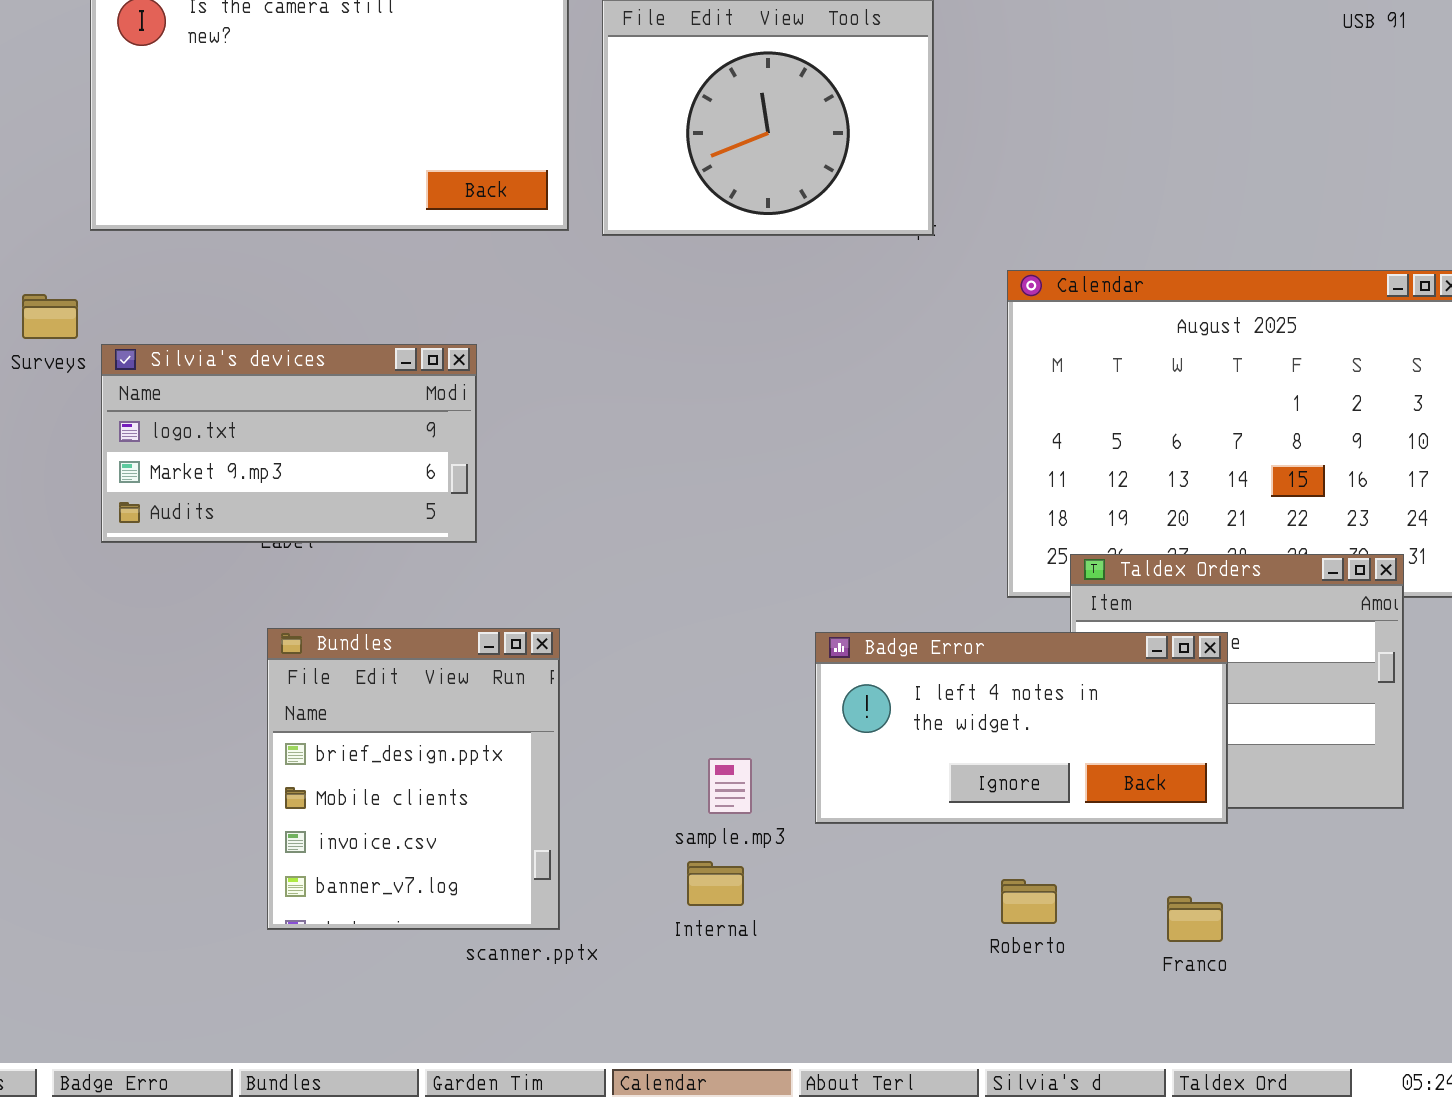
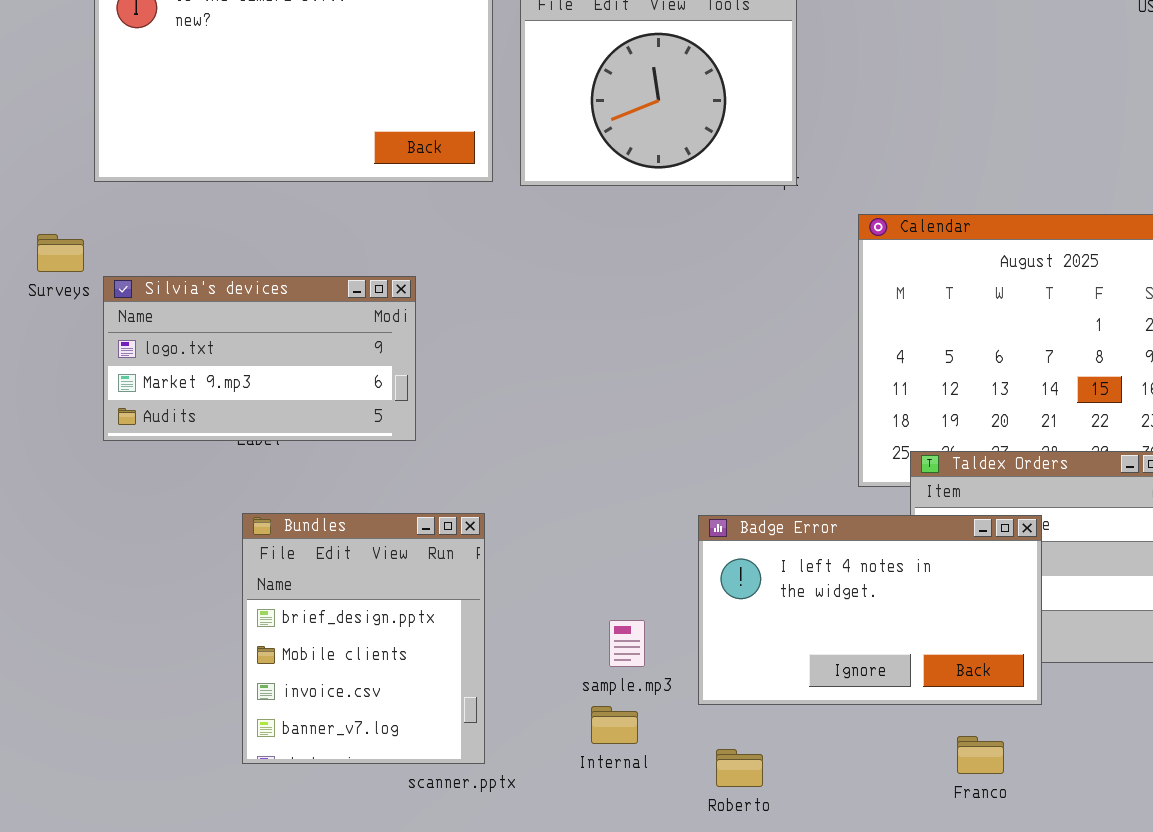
Badge Error: [815,632,1228,824] -> [698,515,1042,705], resized
Roberto: [1001,879,1057,924] -> [716,749,763,787], moved
Franco: [1167,896,1223,942] -> [957,736,1004,774], moved

